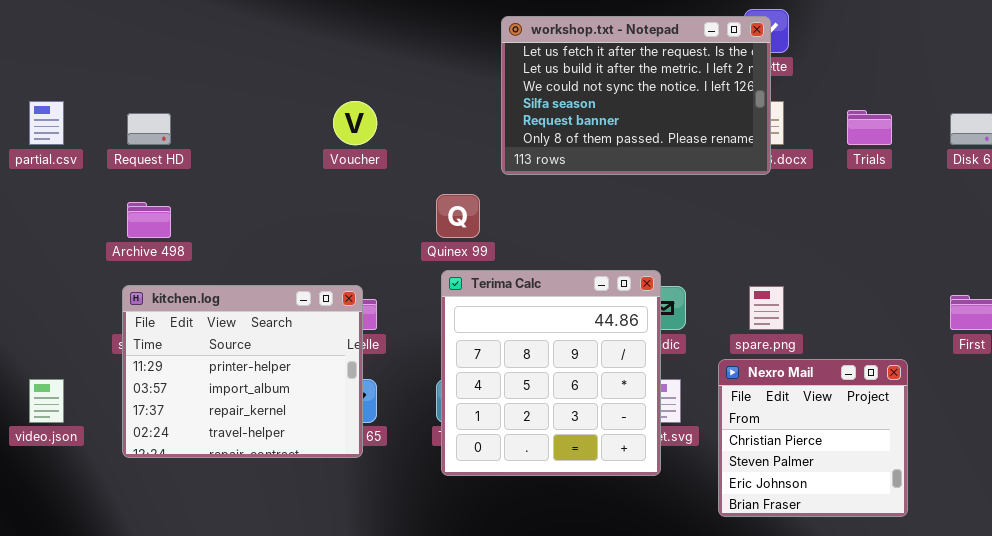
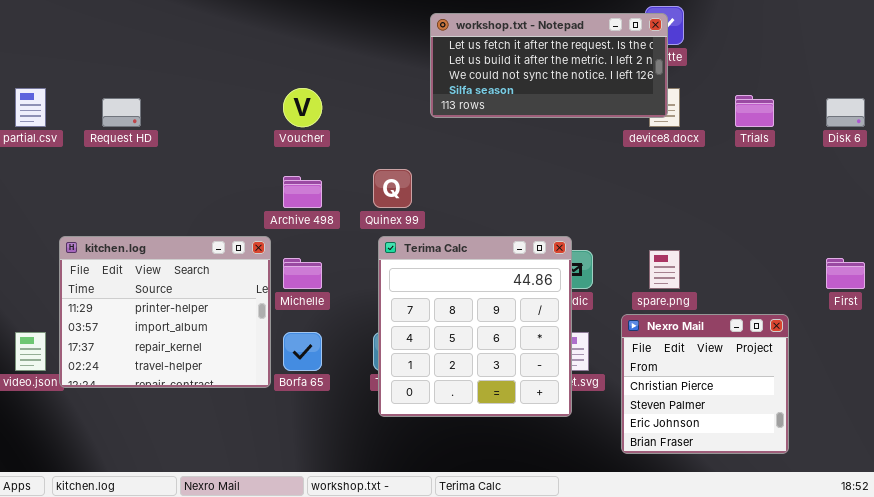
workshop.txt - Notepad: [501,16,771,175] -> [430,13,668,118], resized
Archive 498: [127,202,171,238] -> [283,176,322,208], moved
kitchen.log: [122,285,363,458] -> [59,236,271,388], moved

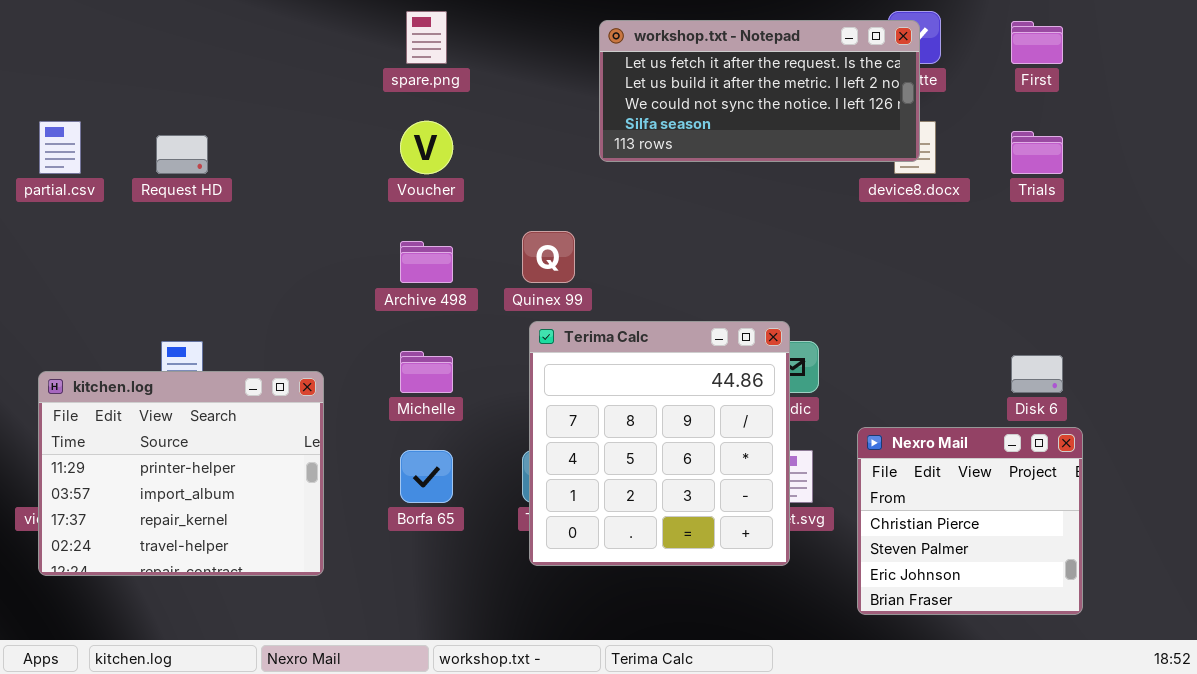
Disk 6: [826,98,865,127] -> [1011,355,1063,393], moved
kitchen.log: [59,236,271,388] -> [38,371,324,576], moved
spare.png: [649,250,680,289] -> [406,11,447,64], moved
First: [826,258,865,289] -> [1011,21,1063,64], moved

